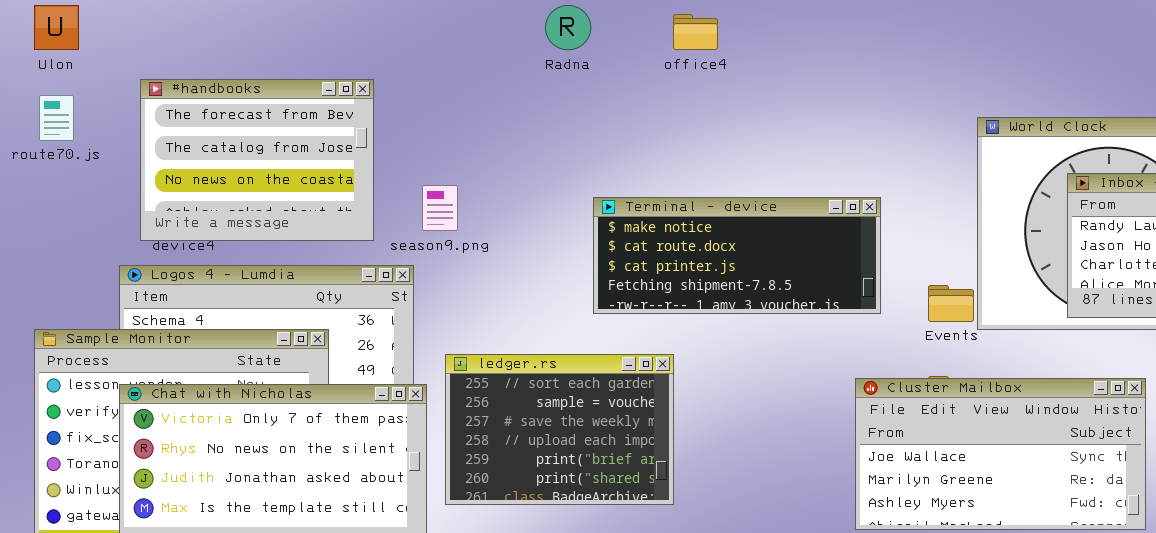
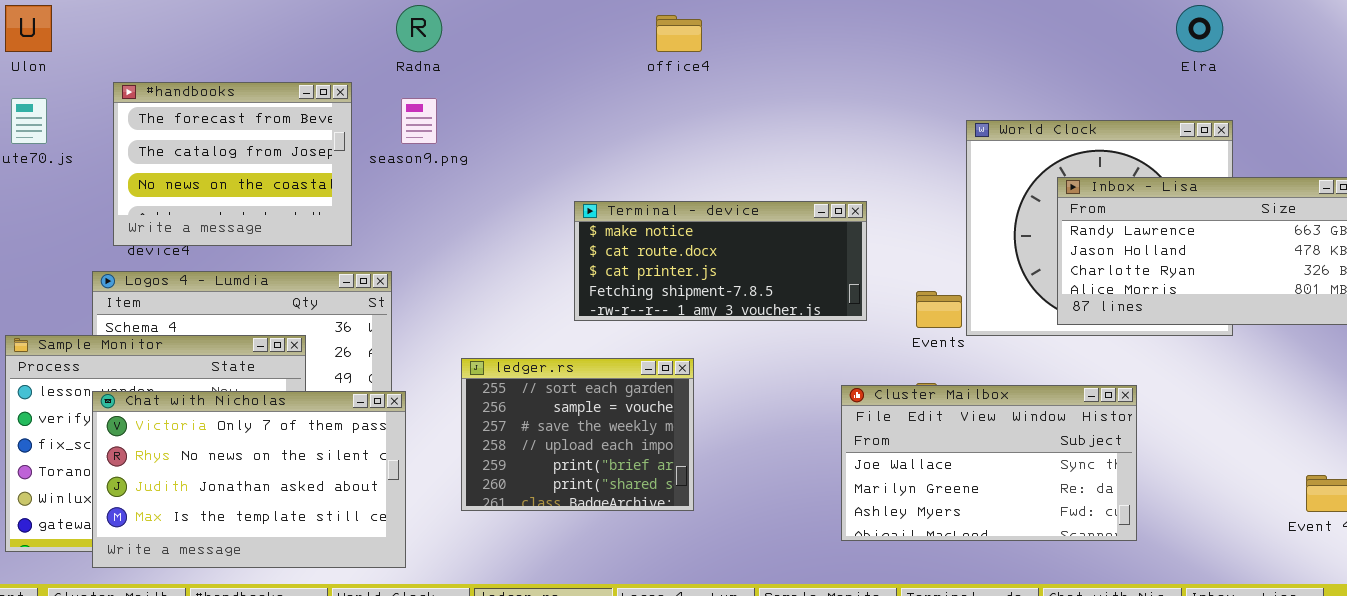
Radna: [545,5,591,50] -> [396,5,442,52], moved
season9.png: [422,185,458,231] -> [401,98,437,144], moved
ledger.rs: [445,354,674,505] -> [461,358,694,511], moved

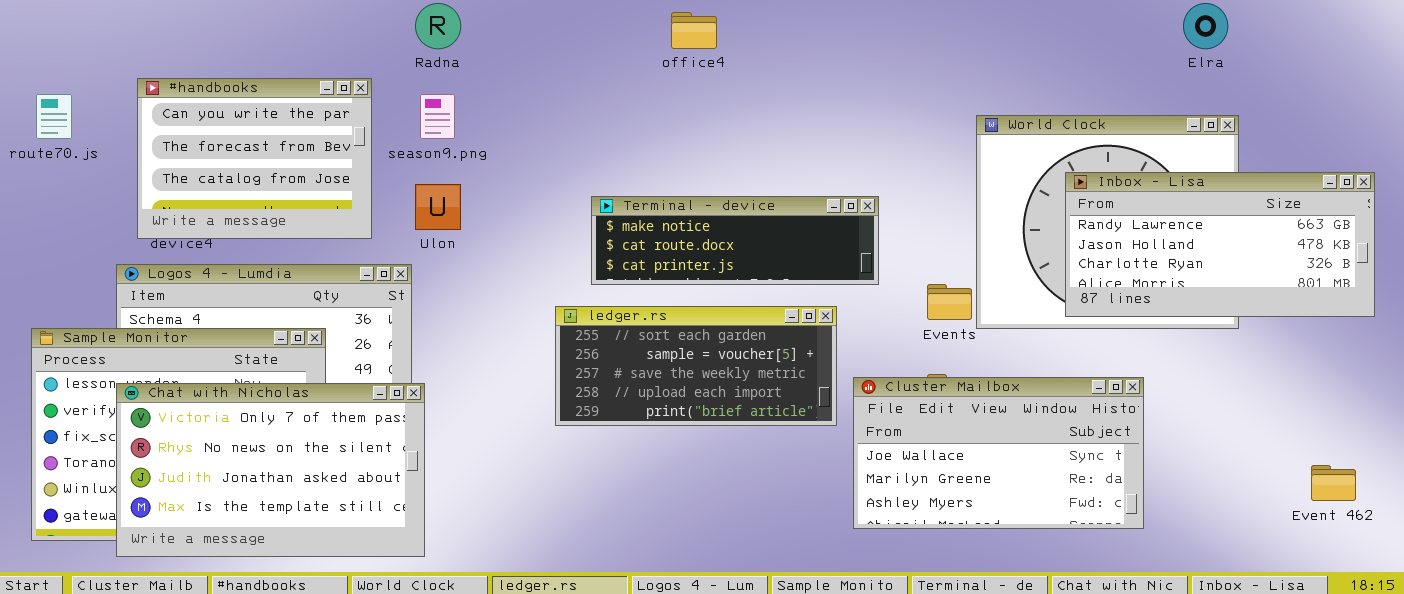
Ulon: [5,5,52,52] -> [415,184,461,230], moved
#handbooks: [113,82,352,246] -> [137,78,372,239], scrolled up 1 row
Terminal - device: [574,201,867,321] -> [591,196,879,285], resized
ledger.rs: [461,358,694,511] -> [555,306,837,426], moved, resized

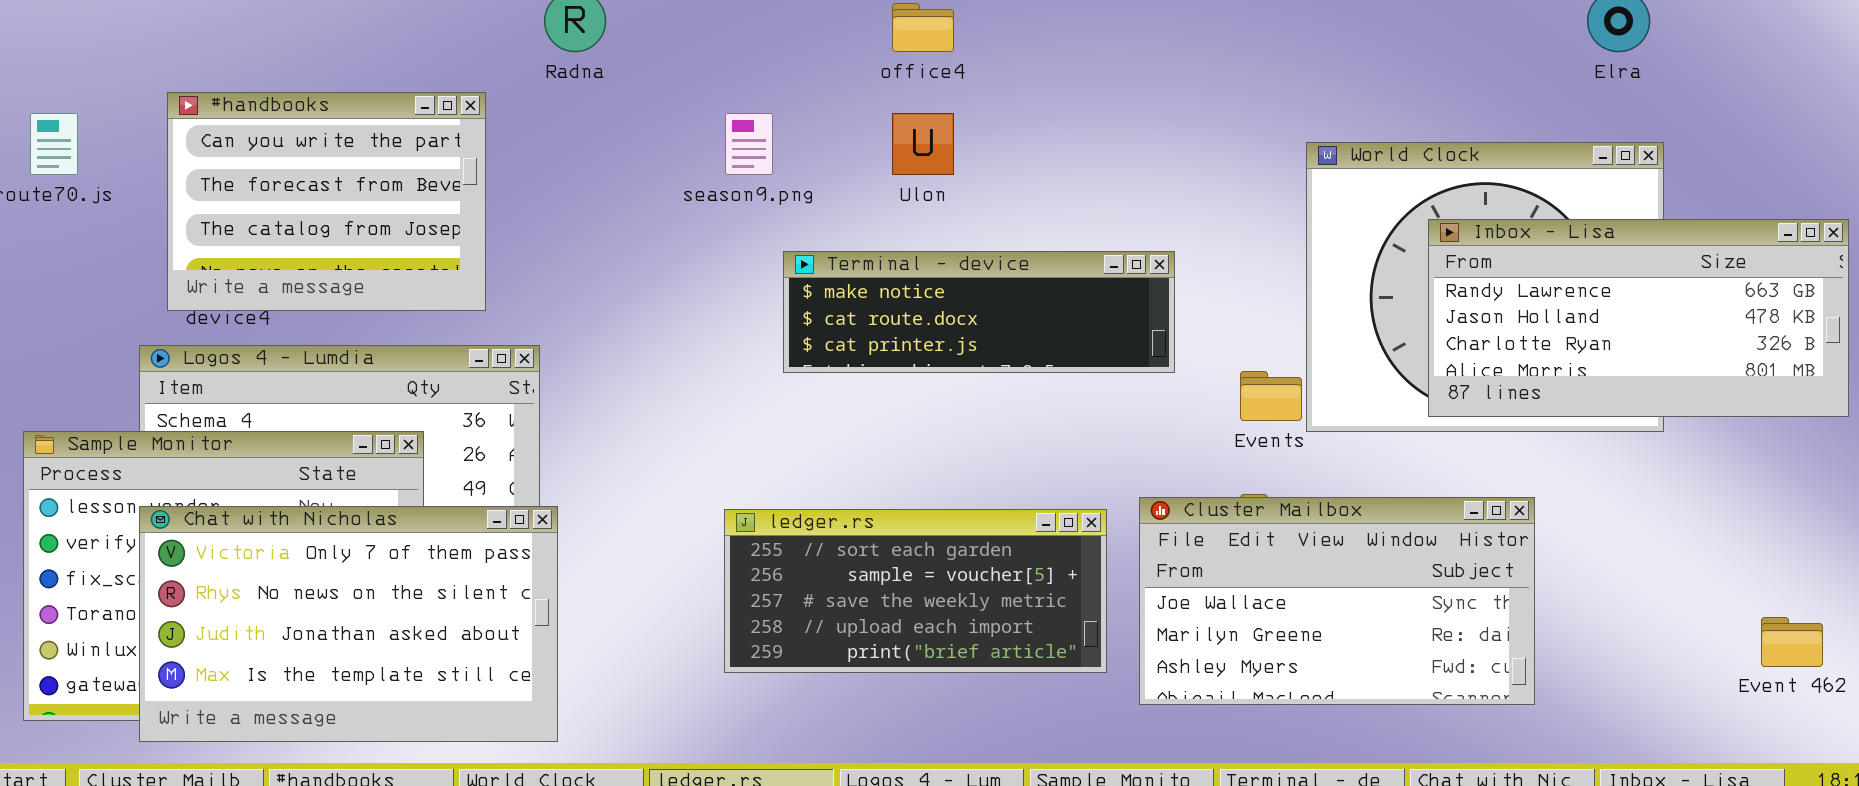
season9.png: [420,94,455,139] -> [725,113,773,175], moved
Ulon: [415,184,461,230] -> [892,113,954,175], moved
ledger.rs: [555,306,837,426] -> [724,509,1107,673], moved

